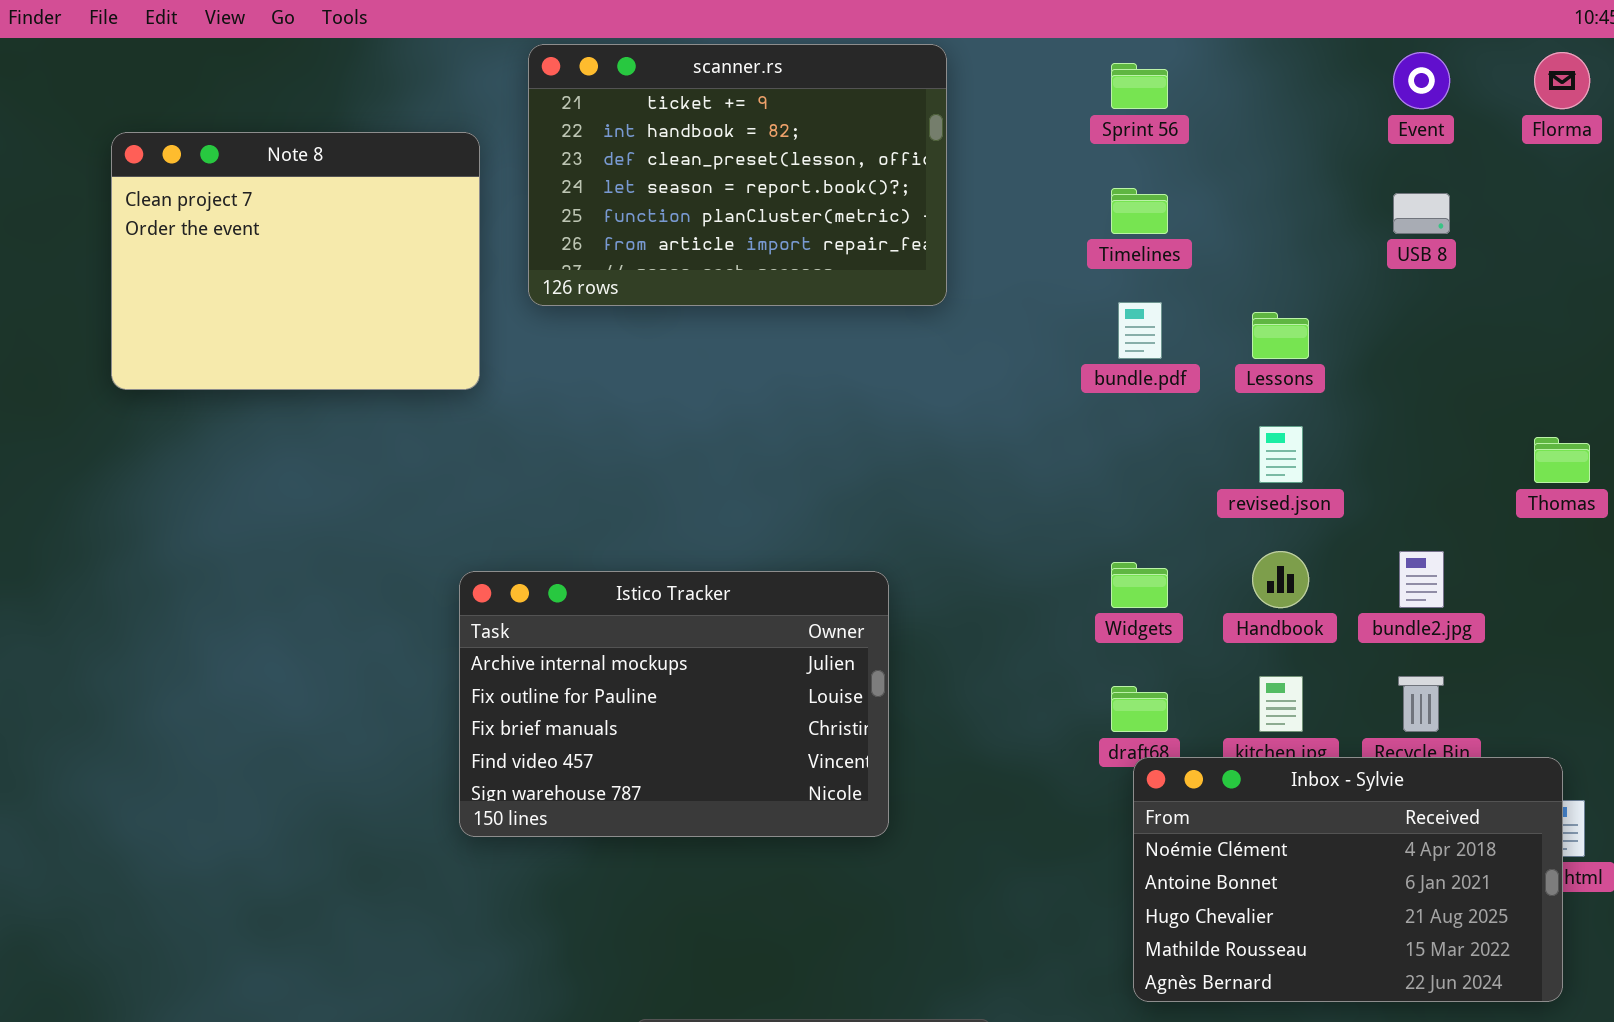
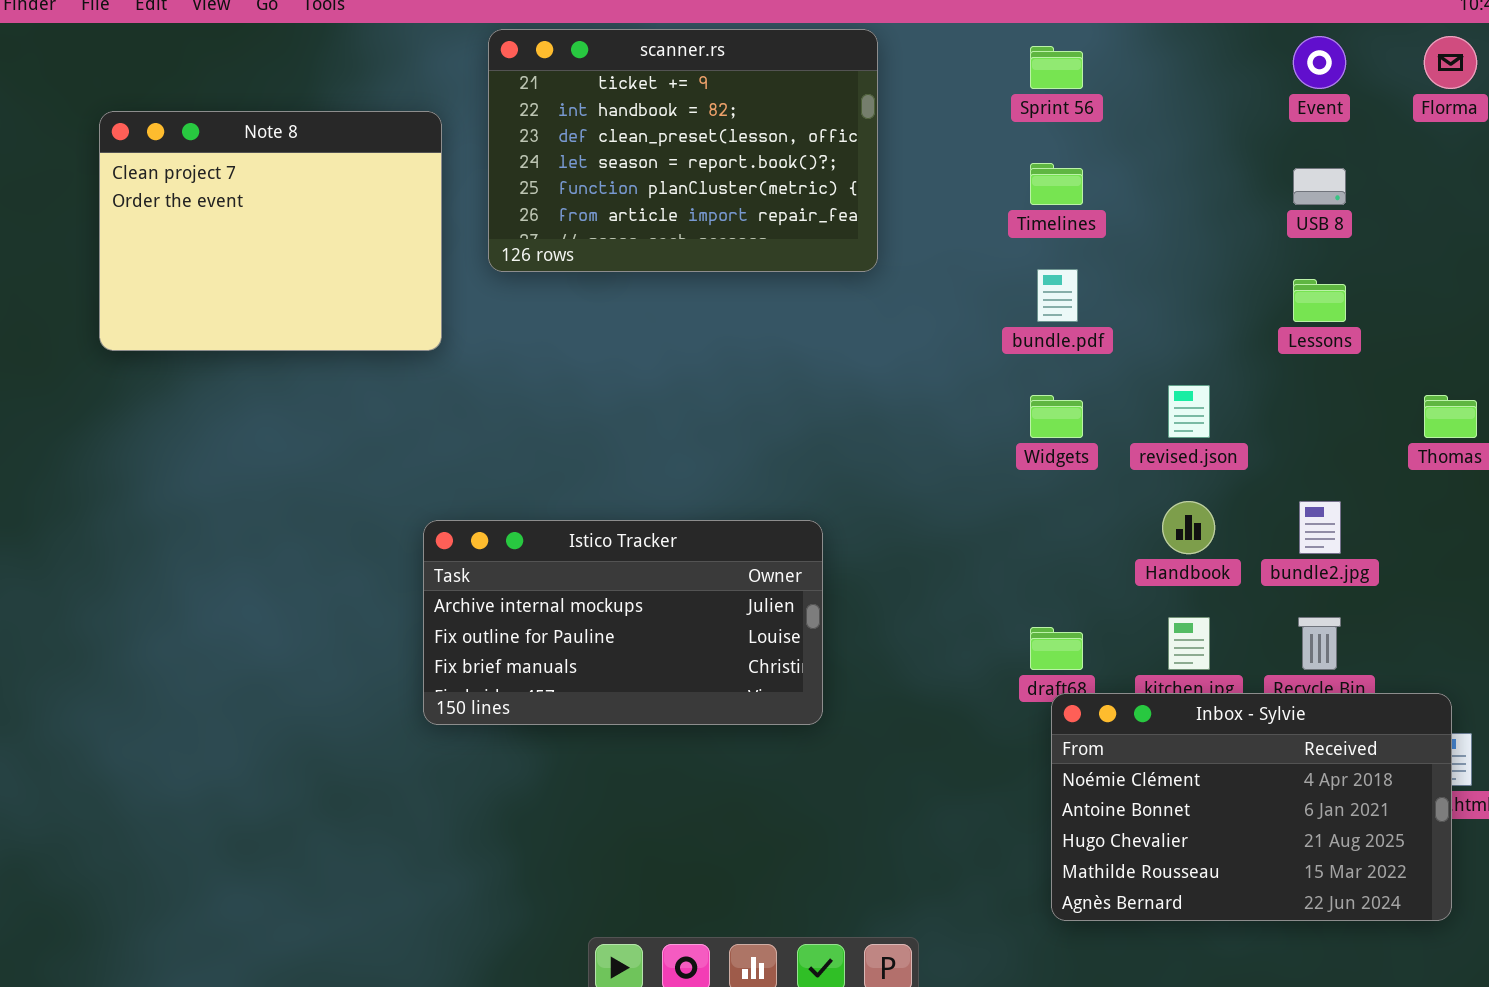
Lessons: [1252,312,1309,359] -> [1293,279,1346,322], moved
Widgets: [1111,562,1168,608] -> [1030,395,1083,438], moved
Istico Tracker: [459,571,889,837] -> [423,520,823,725], resized

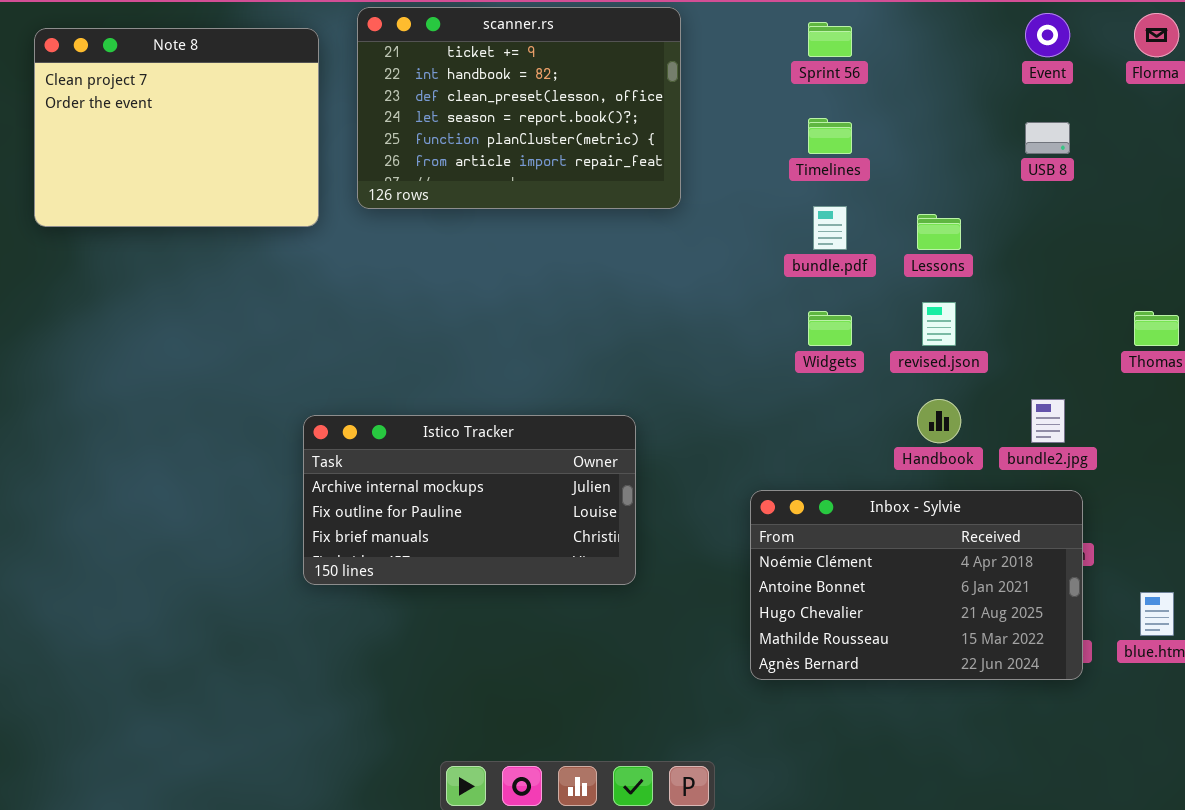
Note 8: [99,111,442,351] -> [34,28,319,227], moved
Lessons: [1293,279,1346,322] -> [917,214,961,250], moved
Inbox - Sylvie: [1051,693,1452,921] -> [750,490,1083,680], moved

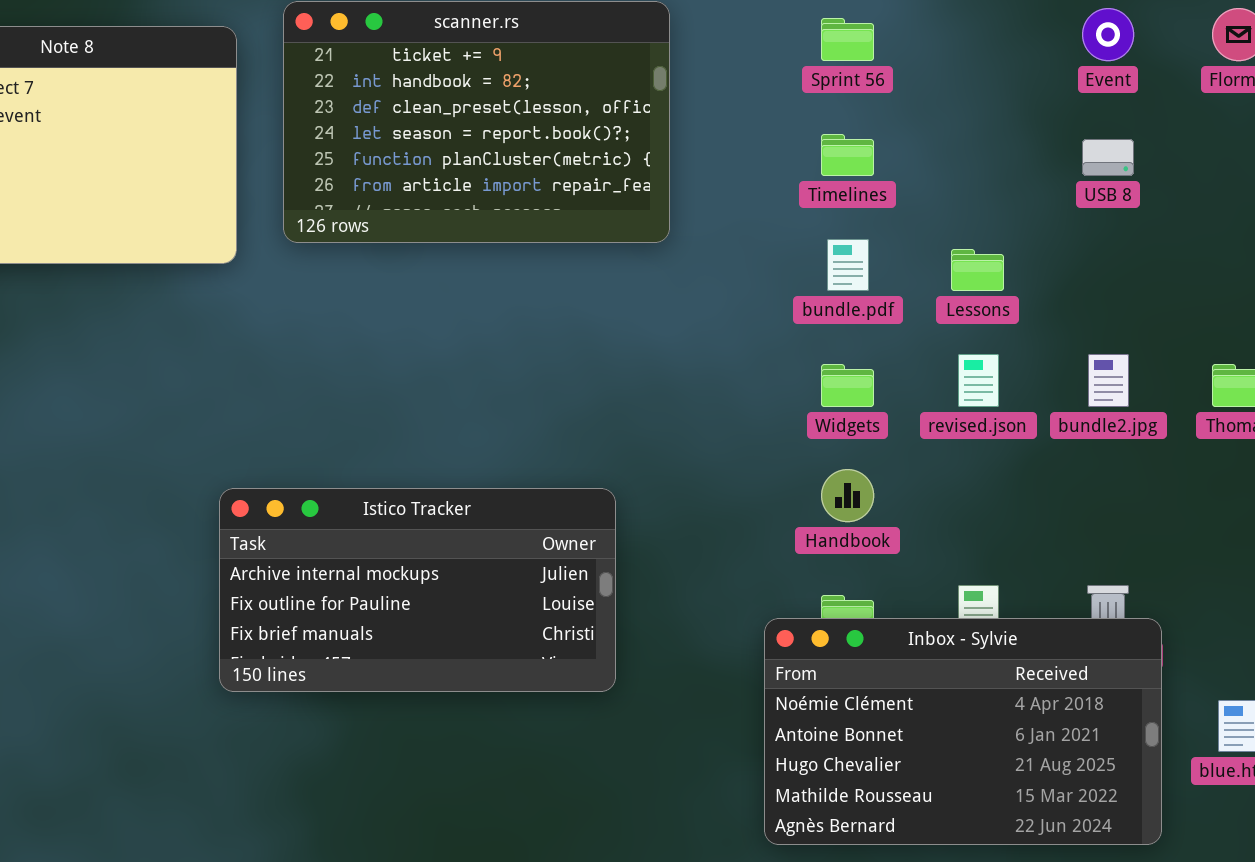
Handbook: [917,399,961,443] -> [821,469,874,522], moved
bundle2.jpg: [1031,399,1065,443] -> [1088,354,1129,407], moved
Inbox - Sylvie: [750,490,1083,680] -> [764,618,1162,845], moved

